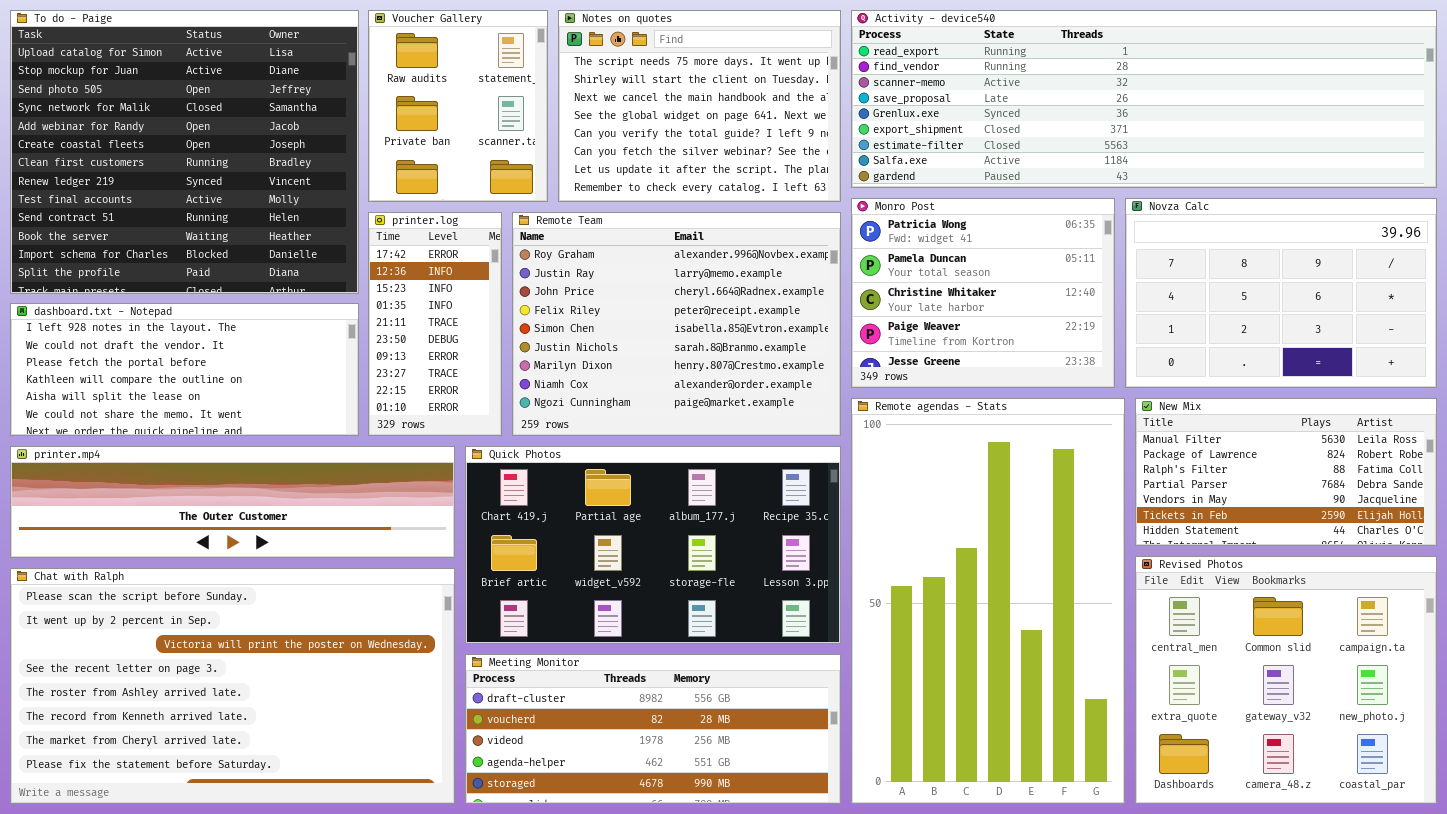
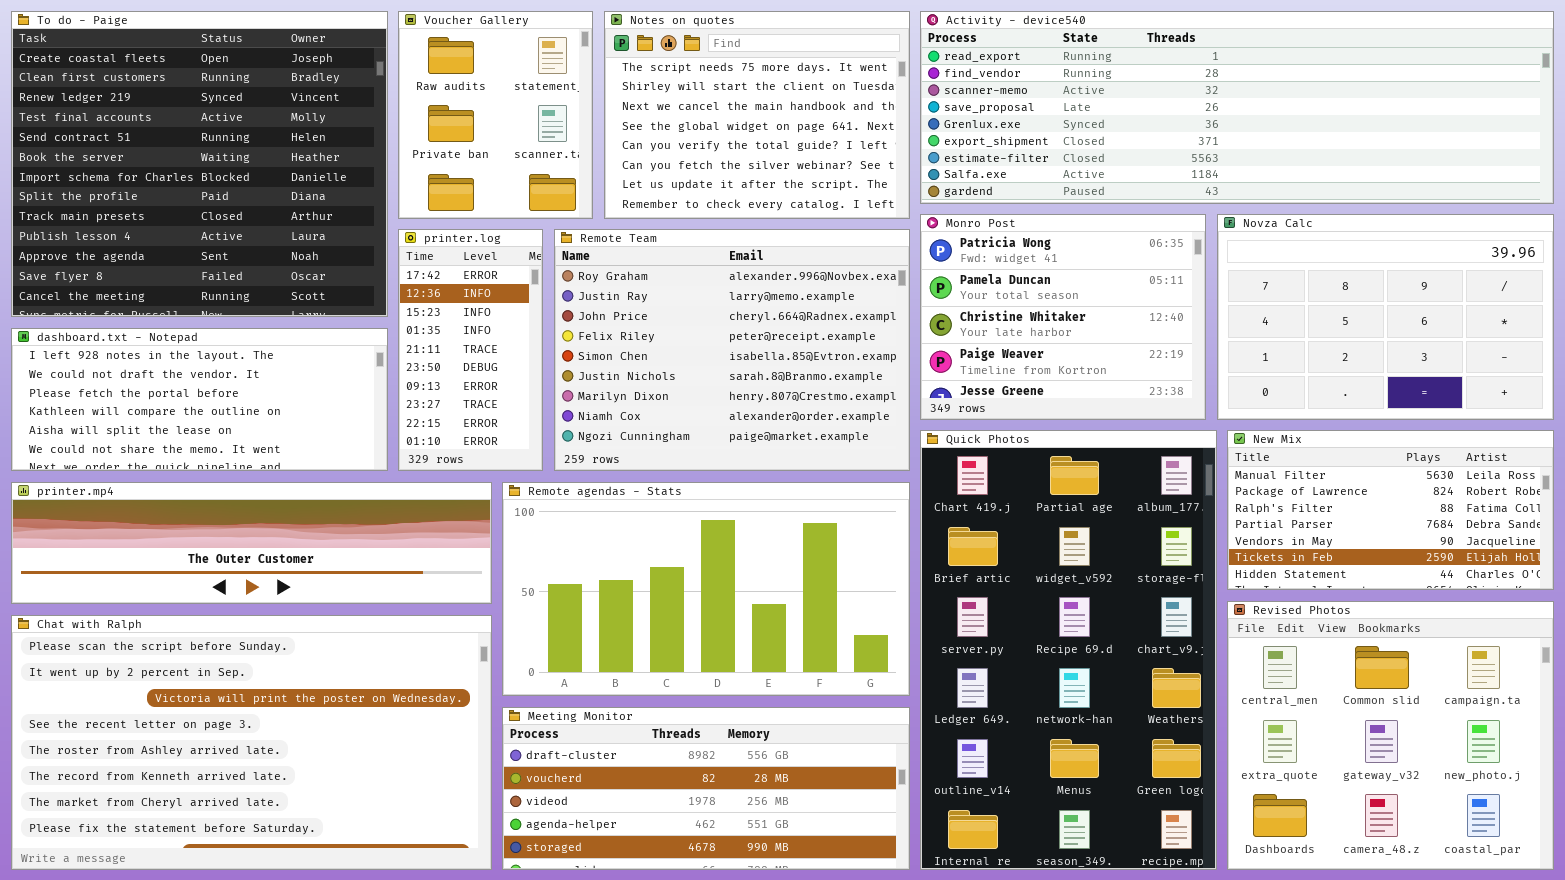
To do - Paige: [10,10,359,294] -> [11,11,388,317], scrolled down 5 rows
Remote agendas - Stats: [851,398,1125,804] -> [502,482,910,696], moved, resized
Quick Photos: [465,446,841,644] -> [920,430,1217,870], moved, resized

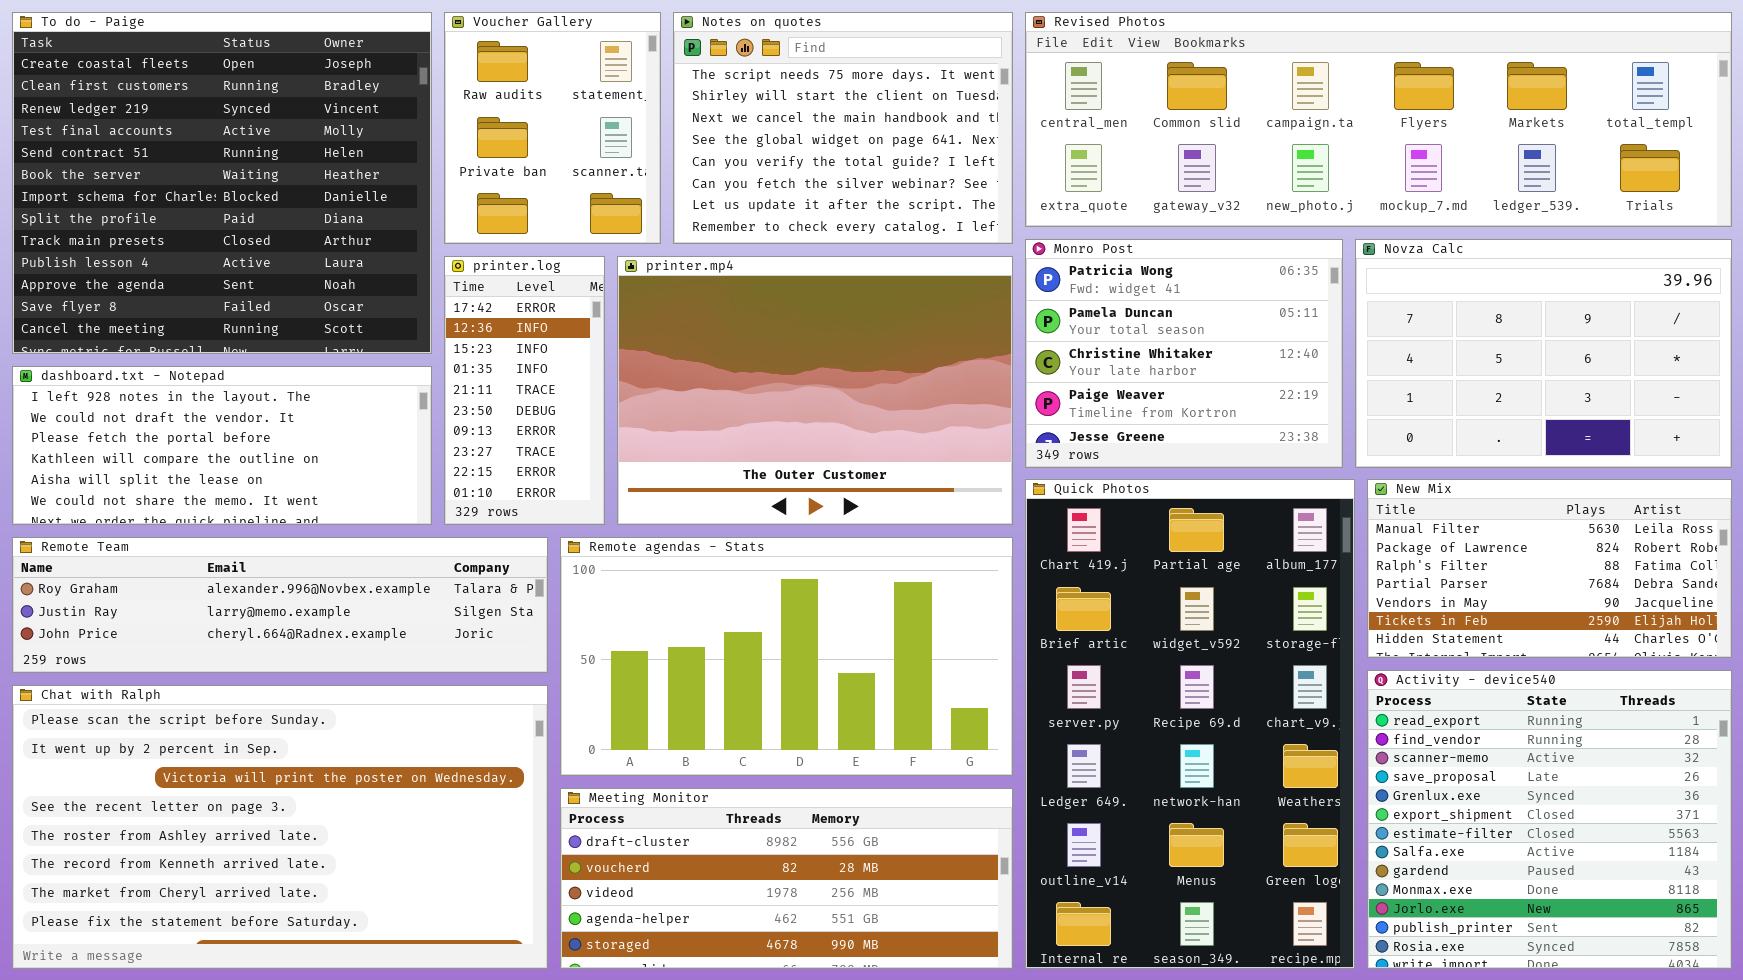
Activity - device540: [920,11,1554,204] -> [1367,670,1732,969], moved, resized
Remote Team: [554,229,910,471] -> [12,537,548,673], moved, resized
printer.mp4: [11,482,492,604] -> [617,256,1013,525], moved, resized
Revised Photos: [1227,601,1554,870] -> [1025,12,1732,227], moved, resized

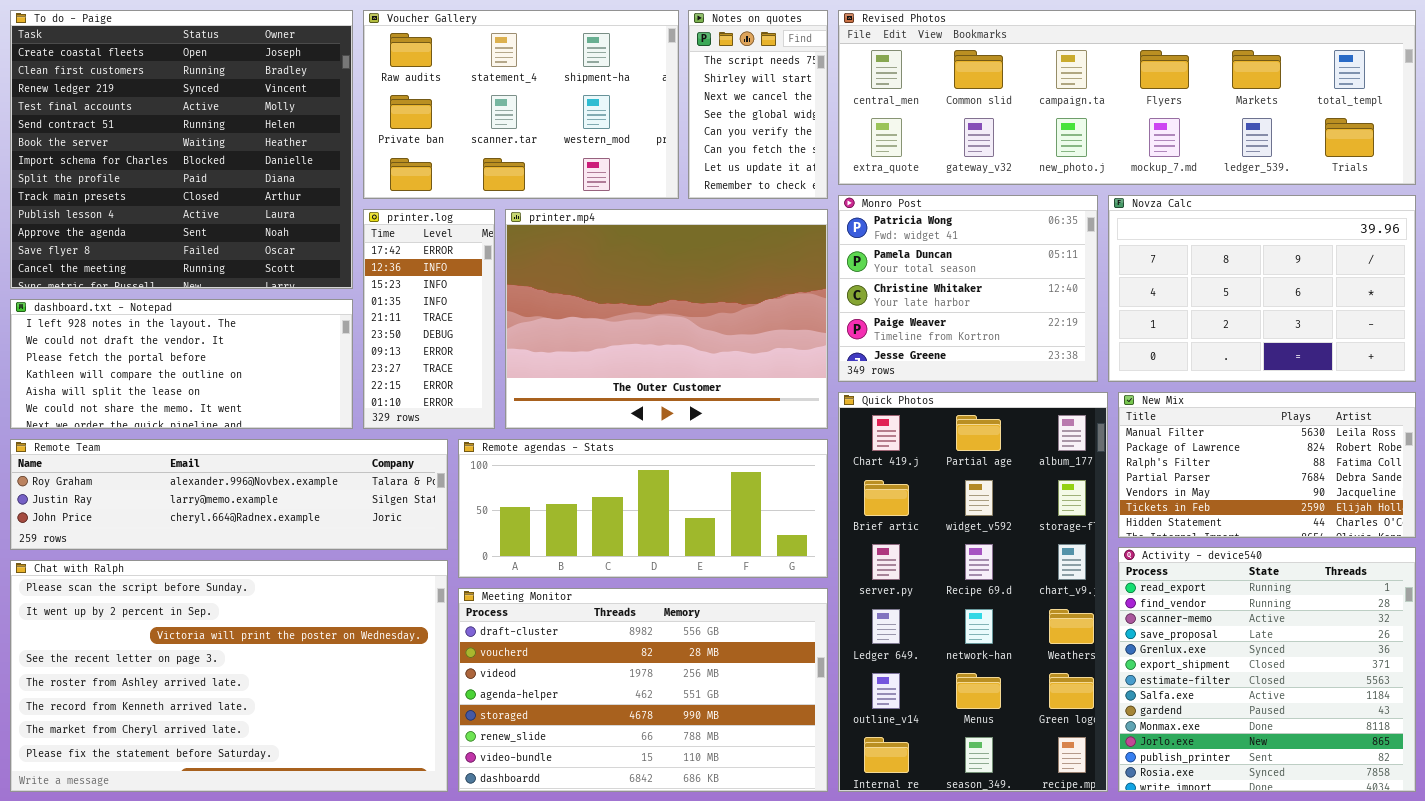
Voucher Gallery: [444,12,661,244] -> [363,10,679,199], resized
Notes on quotes: [673,12,1013,244] -> [688,10,828,199], resized
Remote agendas - Stats: [560,537,1013,776] -> [458,439,828,578], resized
Meeting Monitor: [560,788,1013,969] -> [458,588,828,792], resized

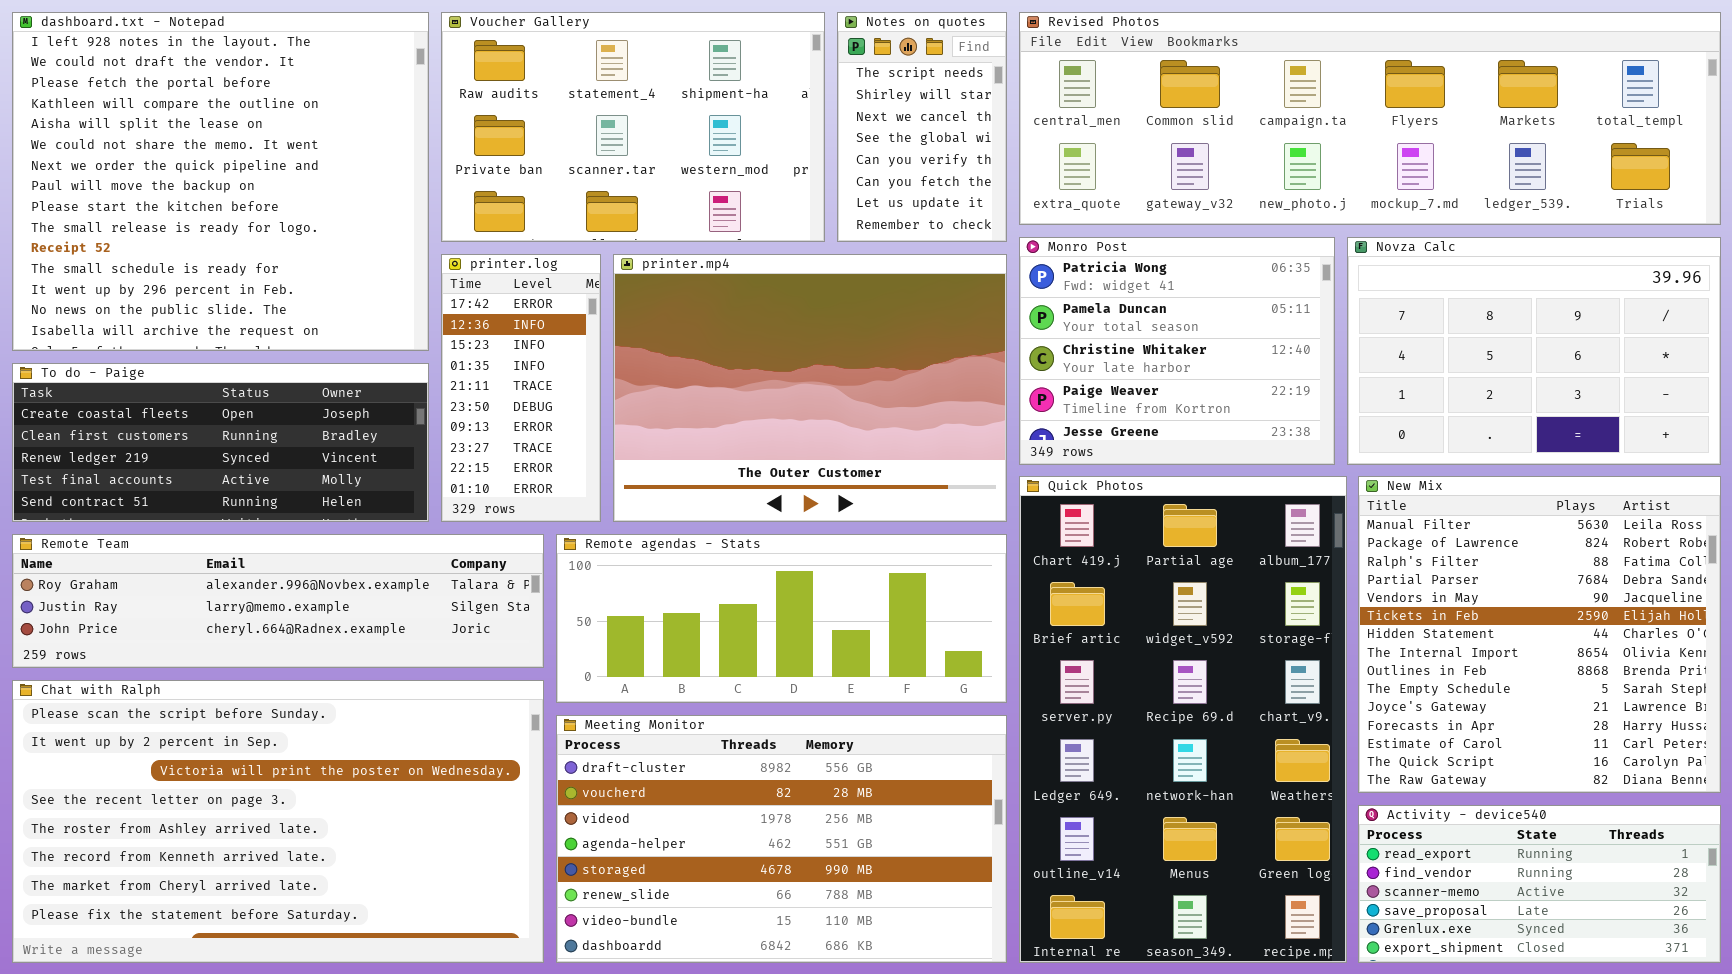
To do - Paige: [10,10,353,289] -> [12,363,429,522], moved, resized
dashboard.txt - Notepad: [10,299,353,429] -> [12,12,429,351], moved, resized
New Mix: [1118,392,1416,538] -> [1358,476,1721,793], resized
Activity - device540: [1118,547,1416,792] -> [1358,805,1721,963], resized

